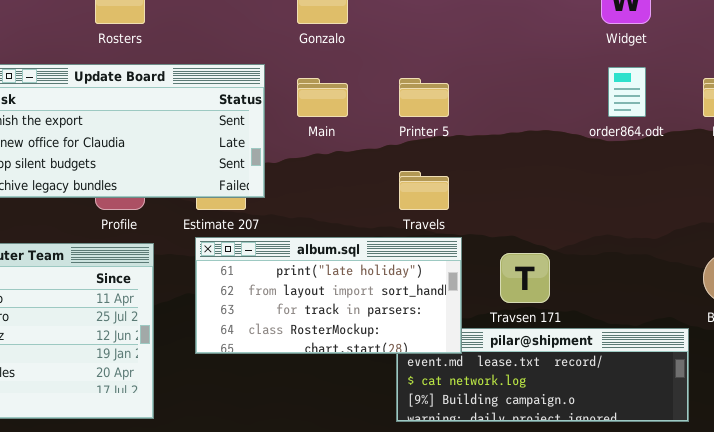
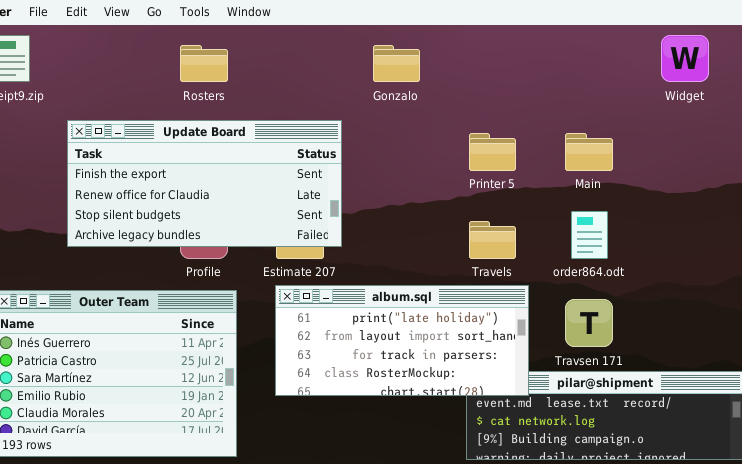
order864.odt: [608,67,646,117] -> [571,211,608,259], moved
Main: [297,78,348,117] -> [565,133,613,171], moved

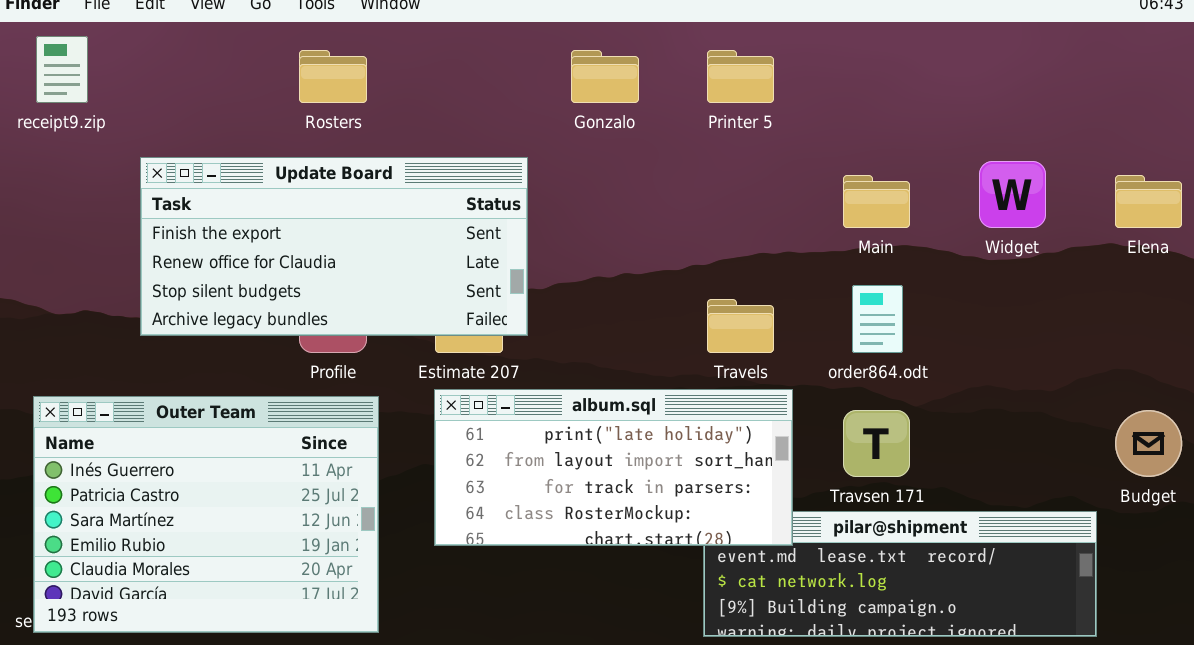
Widget: [661,35,709,82] -> [979,161,1046,228], moved
Printer 5: [469,133,516,171] -> [707,50,774,103], moved

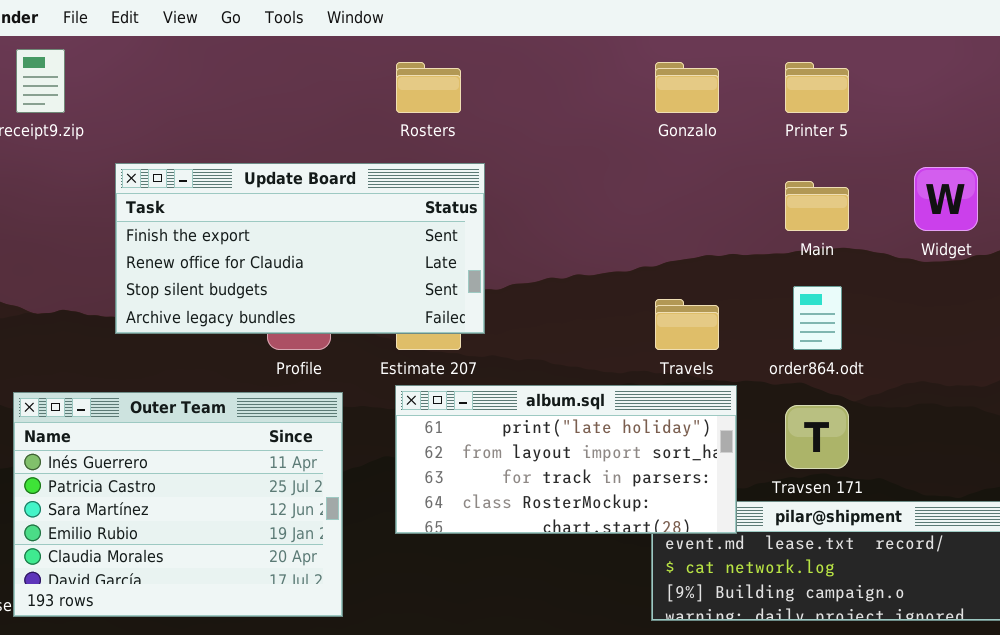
Rosters: [299,50,367,103] -> [396,62,461,113], moved
Gonzalo: [571,50,639,103] -> [655,62,719,113], moved
Printer 5: [707,50,774,103] -> [785,62,849,113], moved

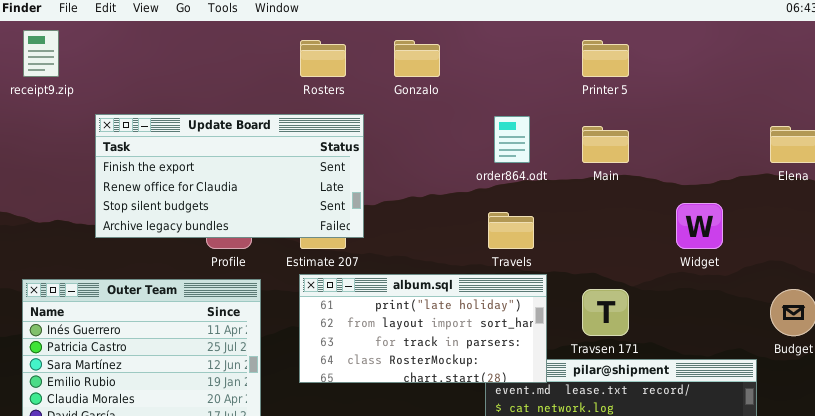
Gonzalo: [655,62,719,113] -> [394,40,440,77], moved
Widget: [914,167,978,231] -> [676,203,723,249], moved
order864.odt: [793,286,842,350] -> [494,116,530,163], moved

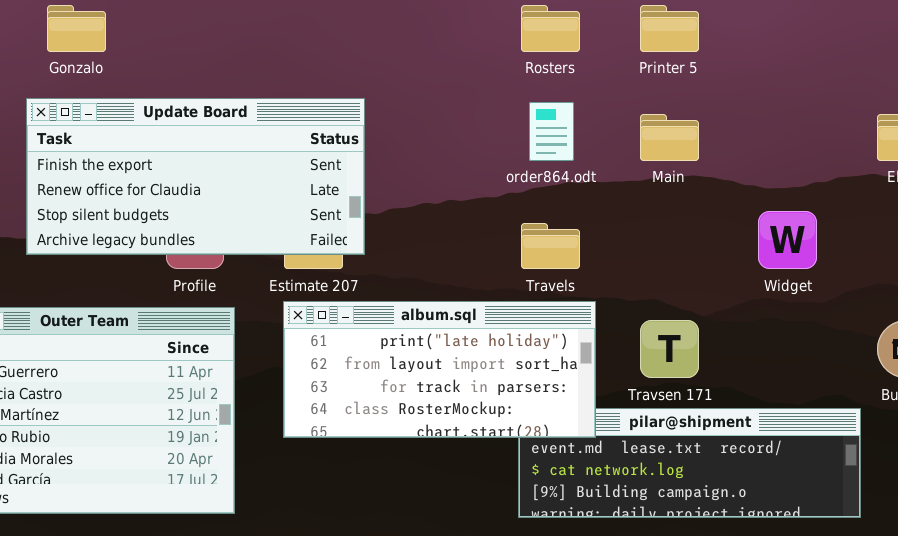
Rosters: [300,40,346,77] -> [521,5,580,52], moved
Gonzalo: [394,40,440,77] -> [47,5,106,52], moved

